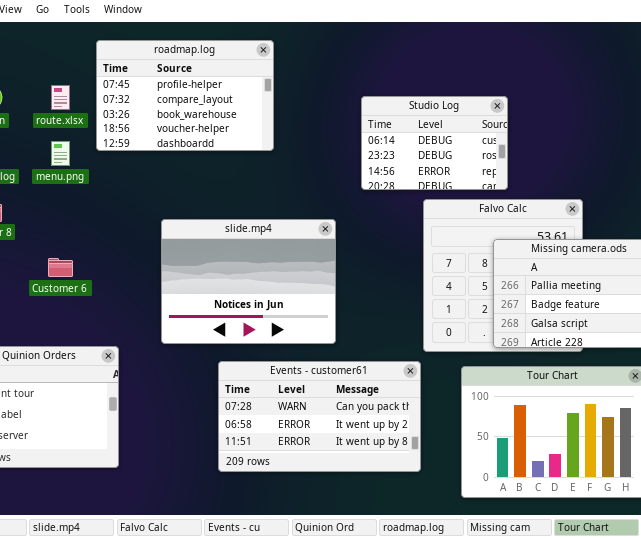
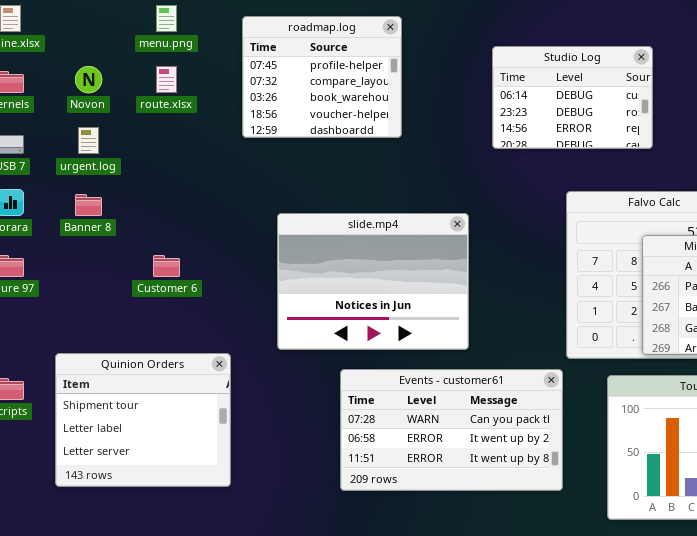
roadmap.log: [96,40,274,151] -> [242,16,402,138], resized
Studio Log: [361,96,508,190] -> [492,46,653,149], moved
menu.png: [51,141,70,166] -> [156,5,177,32], moved

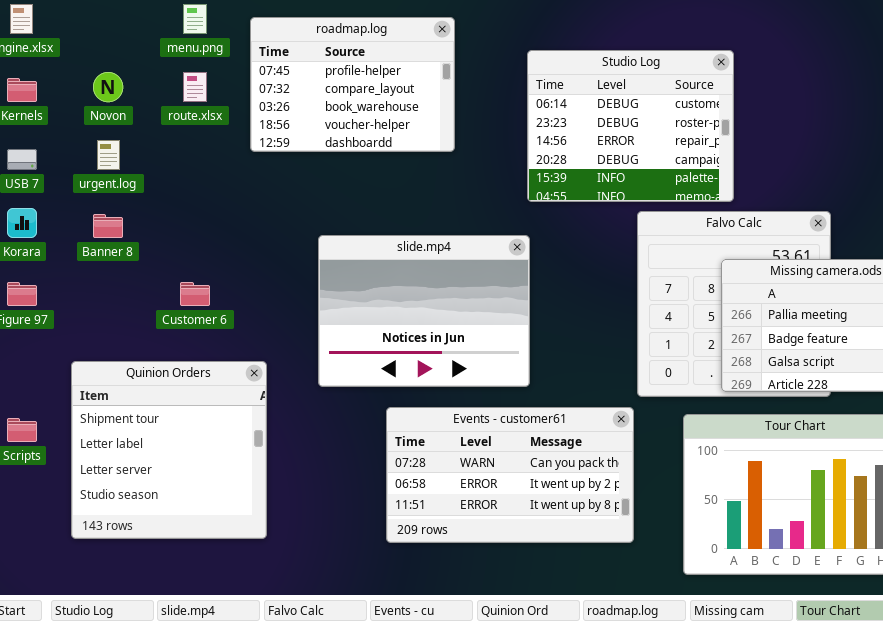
roadmap.log: [242,16,402,138] -> [250,17,455,152], resized
Studio Log: [492,46,653,149] -> [527,50,734,202], resized
Quinion Orders: [55,353,231,487] -> [71,361,267,539], resized

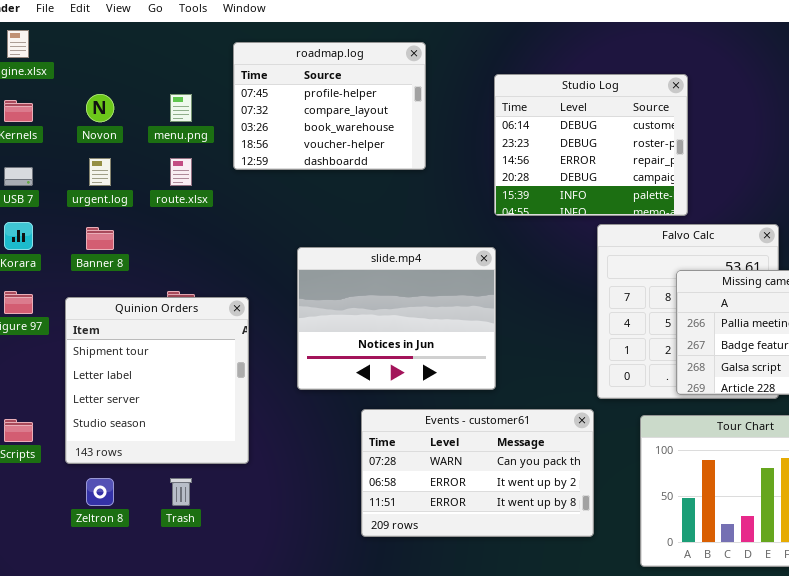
menu.png: [183,4,207,34] -> [170,94,192,122], moved
route.xlsx: [183,72,207,102] -> [170,158,192,186], moved
Quinion Orders: [71,361,267,539] -> [65,297,249,464], moved

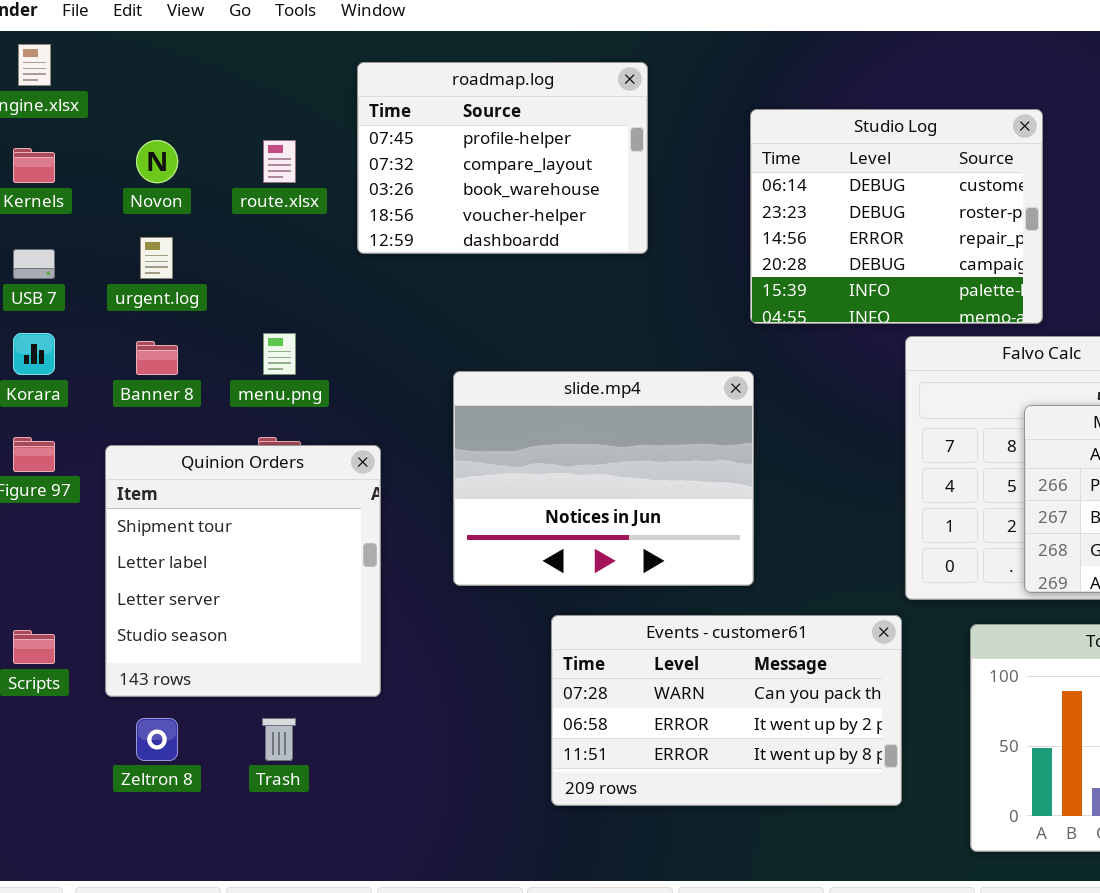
menu.png: [170,94,192,122] -> [263,333,296,375], moved
route.xlsx: [170,158,192,186] -> [263,140,296,183], moved

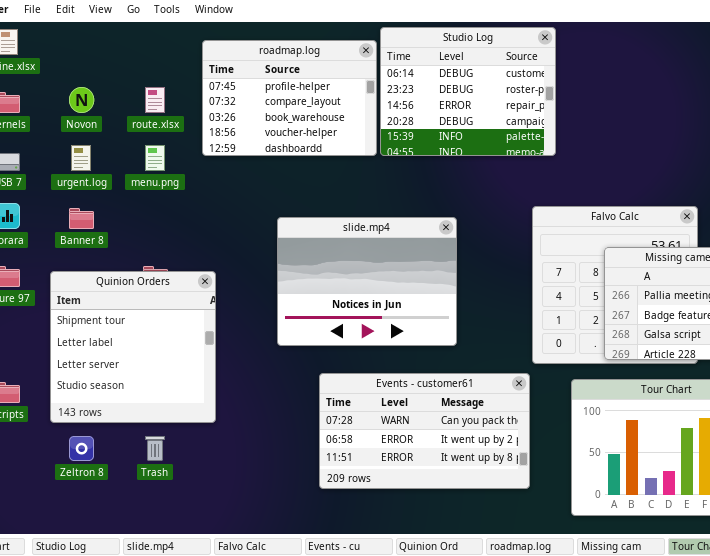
Studio Log: [750,109,1043,324] -> [380,27,556,156], moved
menu.png: [263,333,296,375] -> [145,145,165,171], moved
slide.mp4: [453,371,754,586] -> [277,217,457,346], moved

